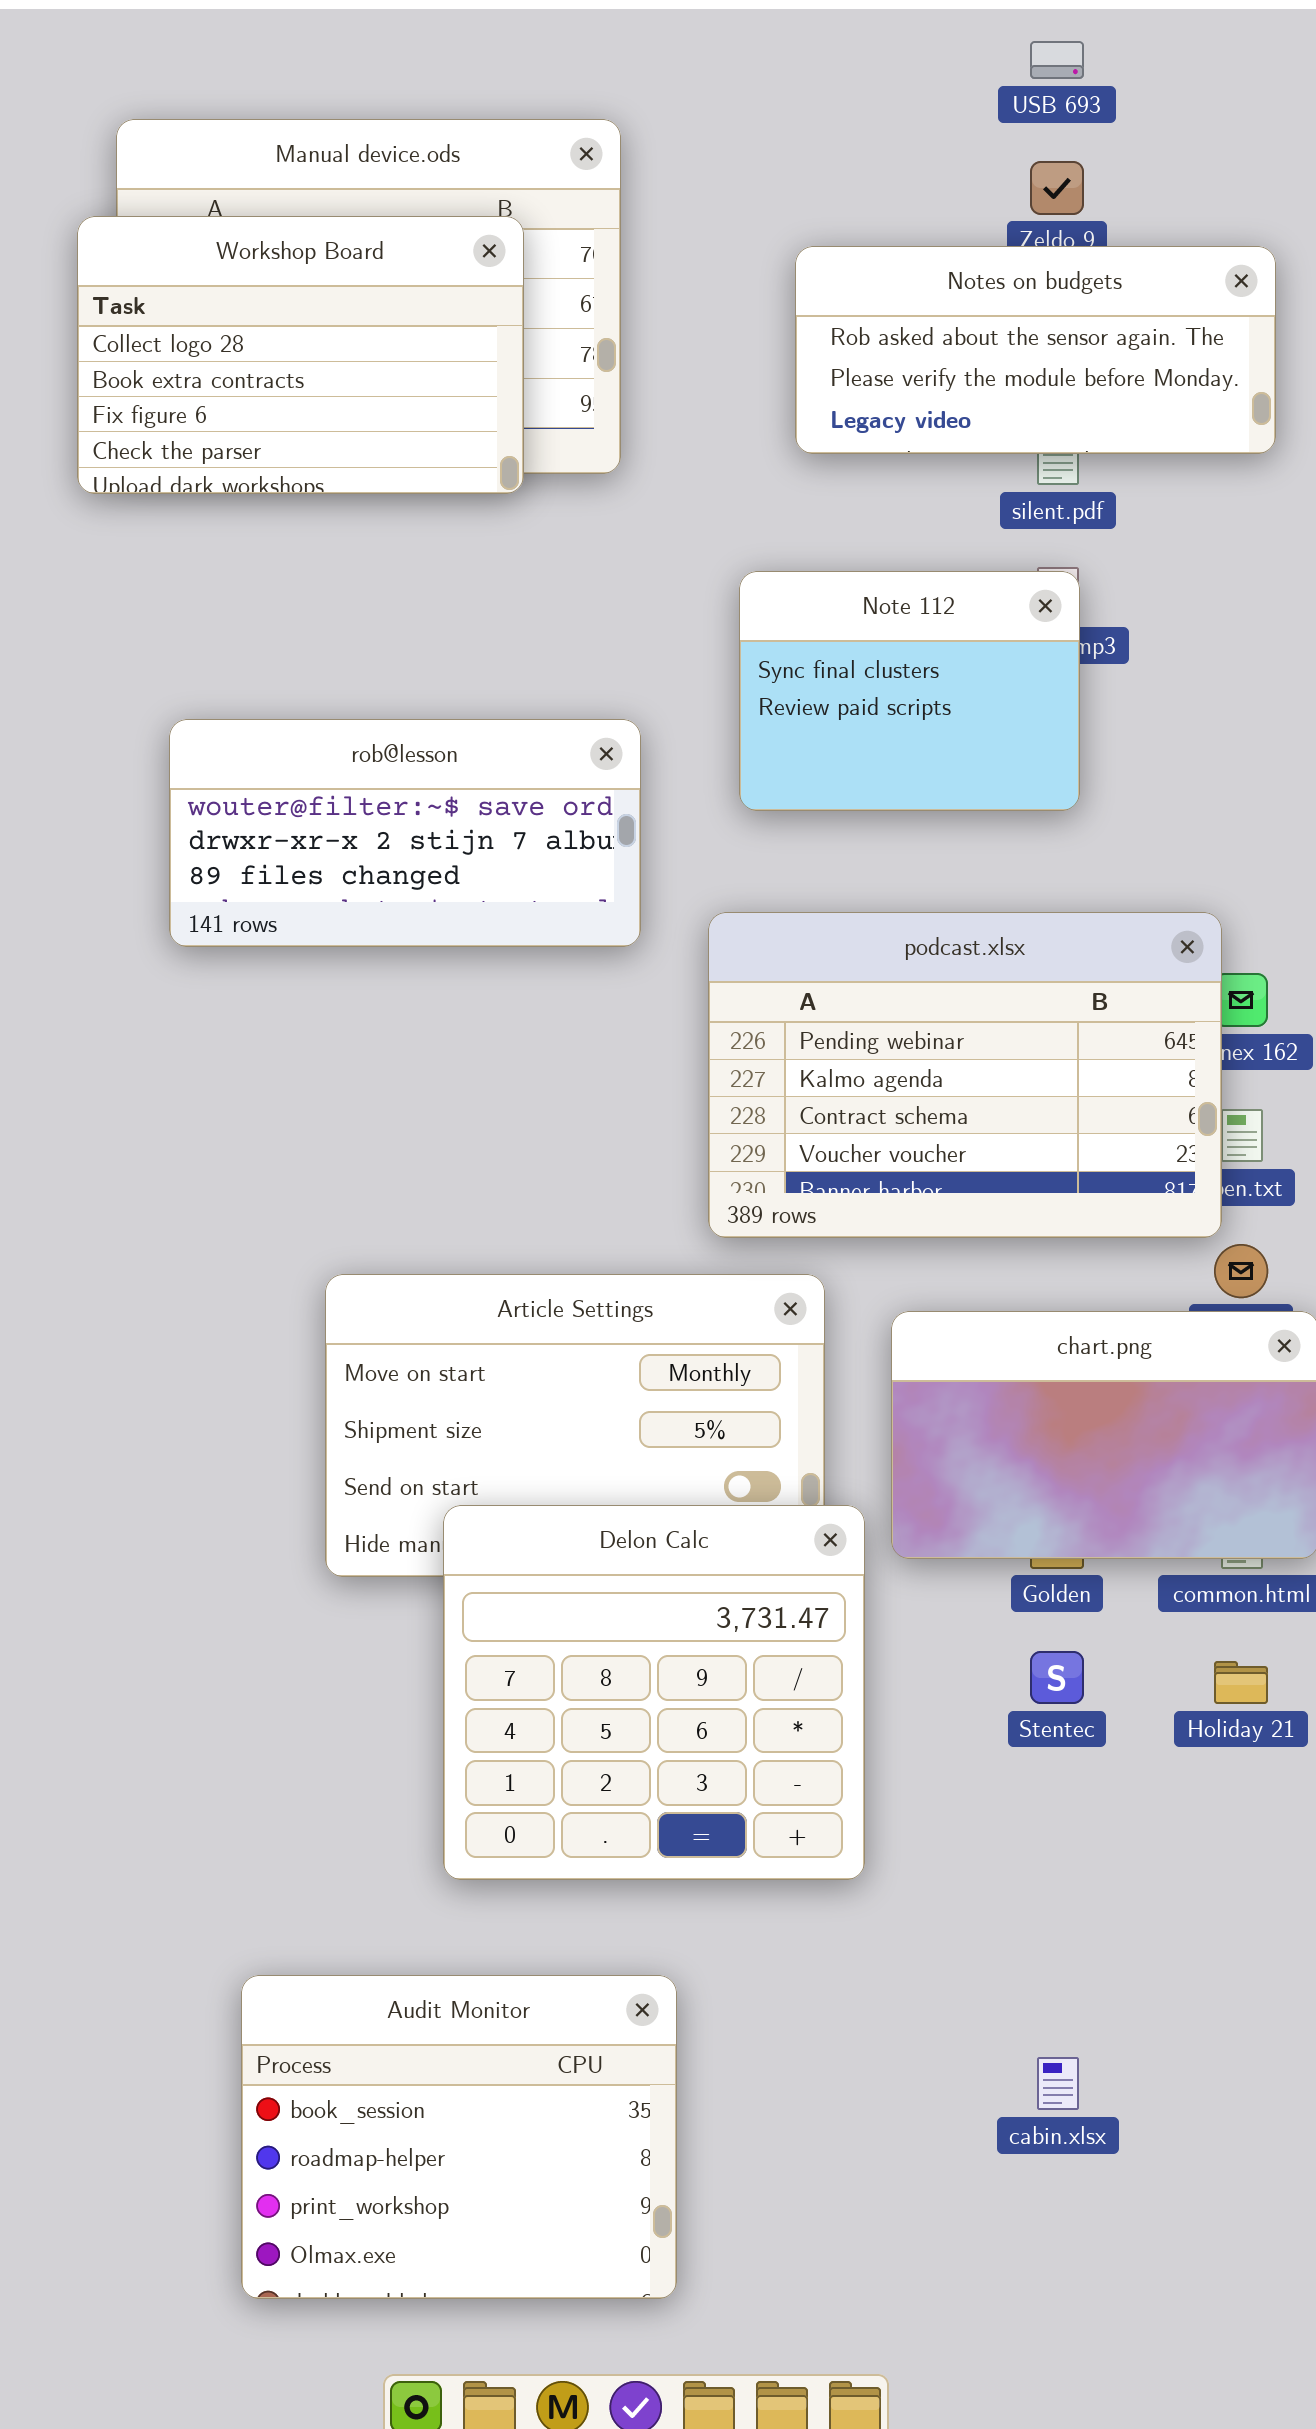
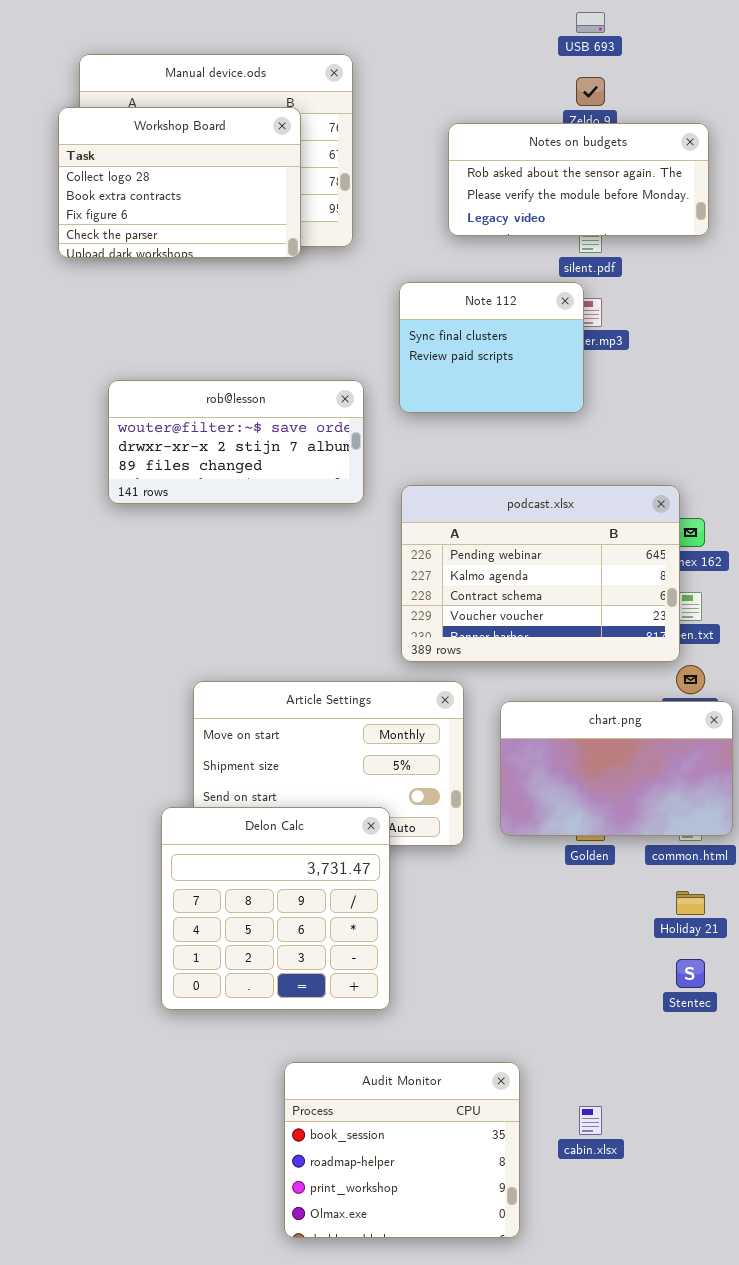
Note 112: [739,571,1080,811] -> [399,282,584,413], moved
Delon Calc: [443,1505,865,1880] -> [161,807,390,1010], moved
Stentec: [1030,1651,1084,1704] -> [676,959,705,988], moved
Audit Monitor: [241,1975,677,2299] -> [284,1062,520,1238], moved

